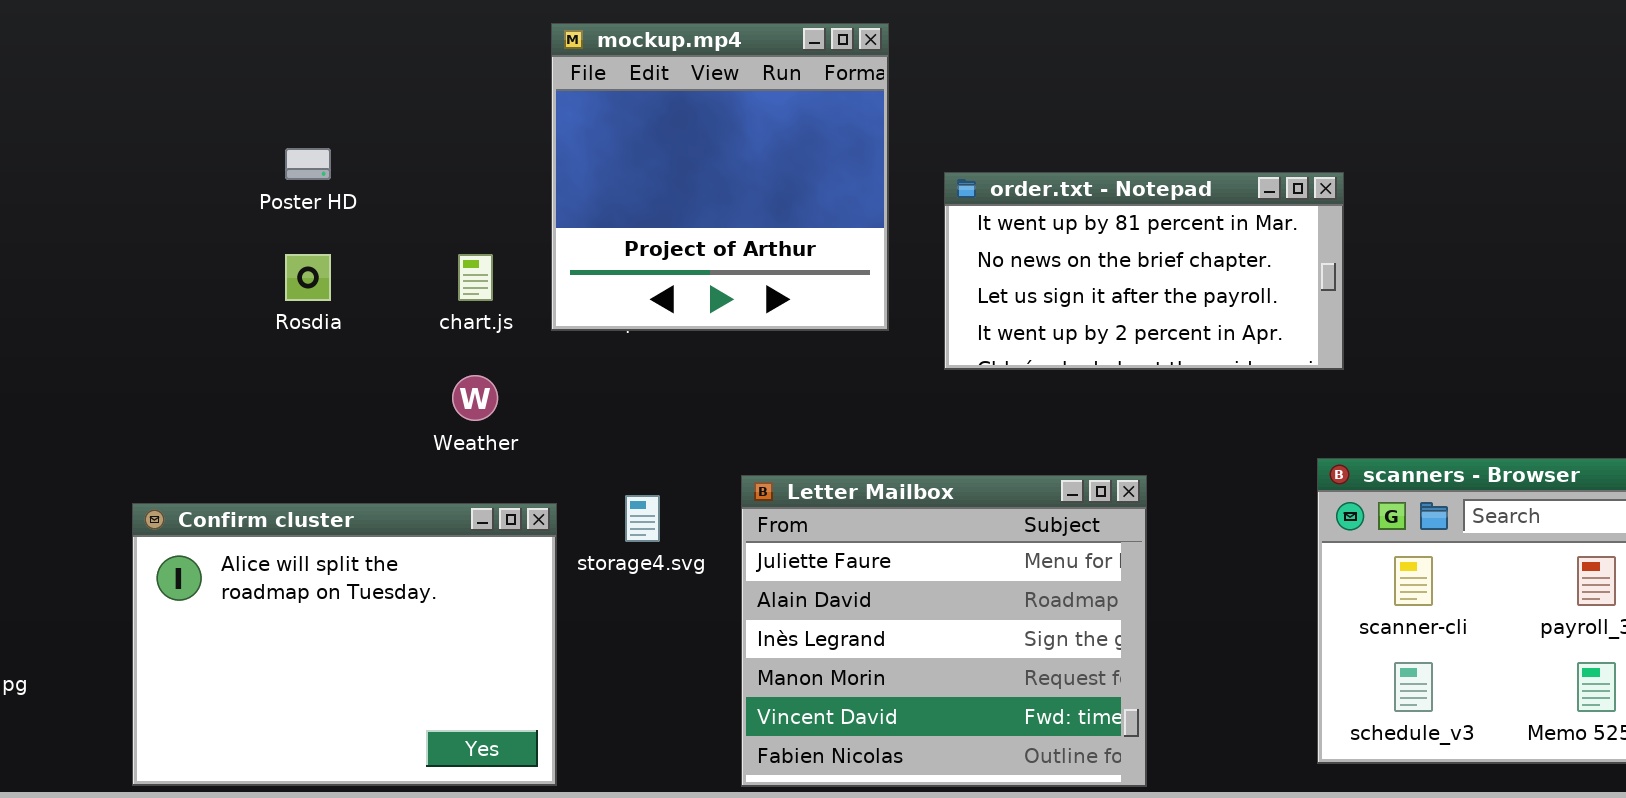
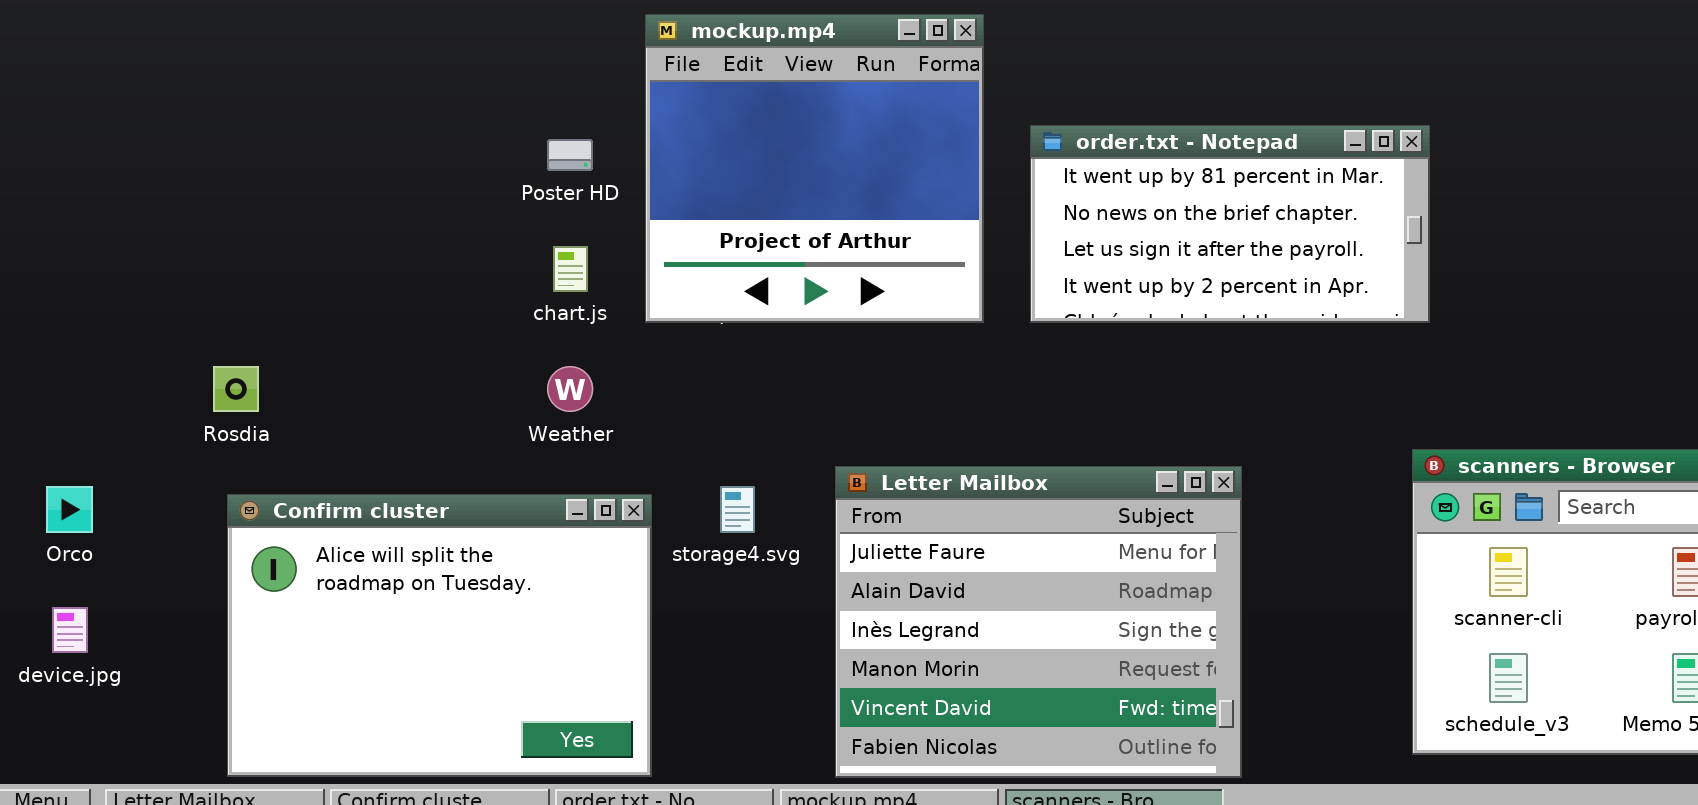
Poster HD: [285,148,331,180] -> [547,139,593,171], moved
order.txt - Notepad: [944,172,1344,370] -> [1030,125,1430,323], moved
Rosdia: [285,254,331,301] -> [213,366,259,412], moved

